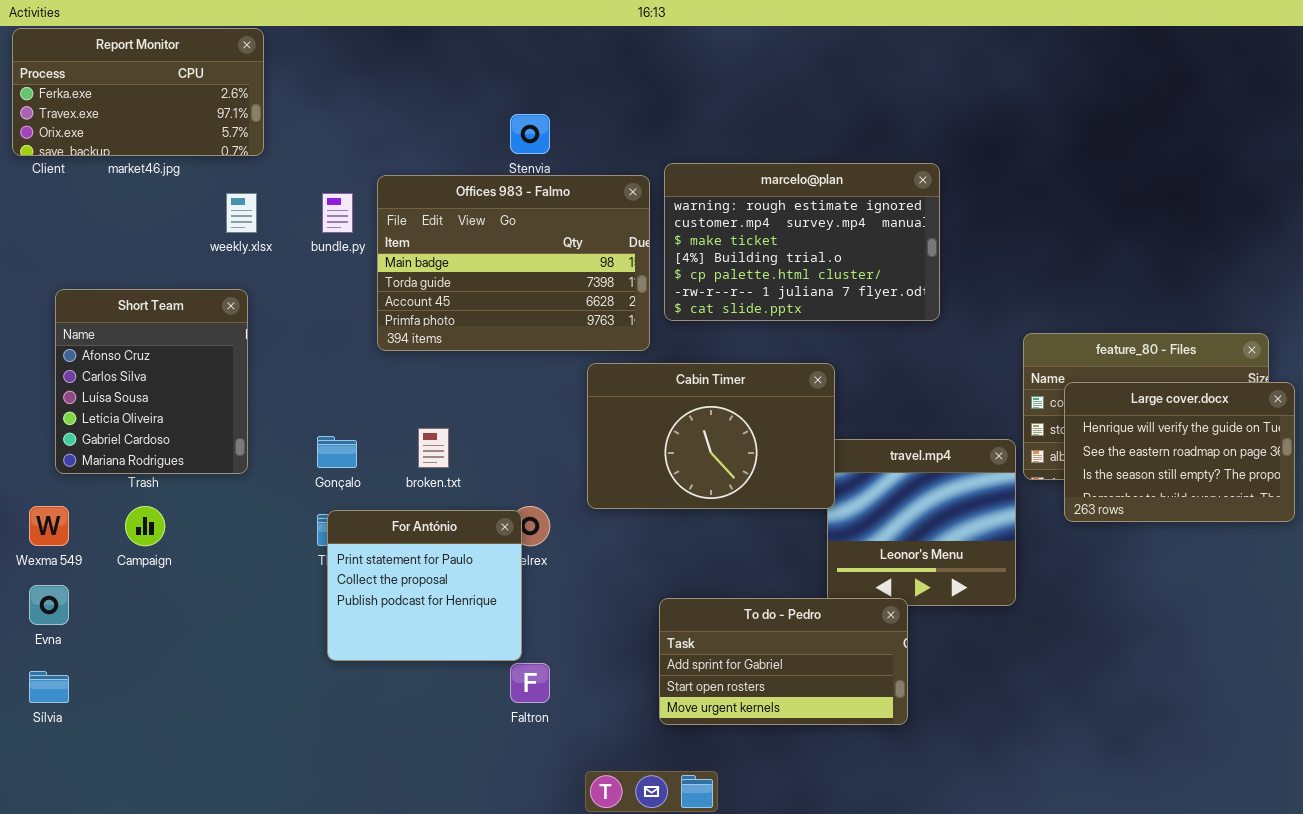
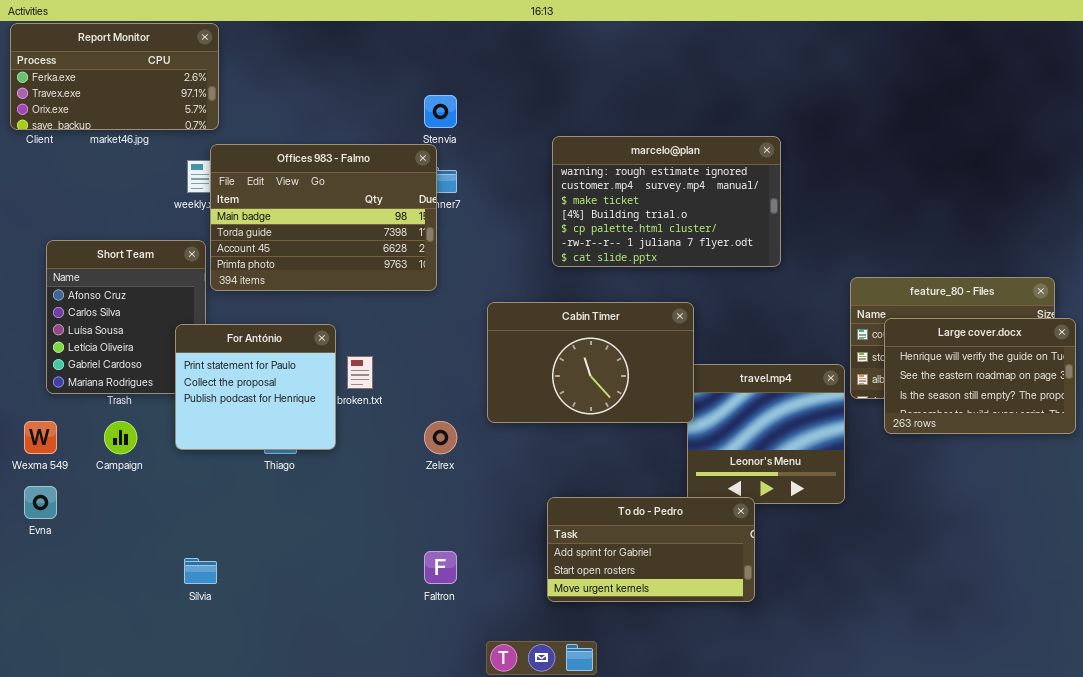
Offices 983 - Falmo: [377,175,650,351] -> [210,144,437,291], moved
For António: [327,510,522,661] -> [175,324,336,450], moved
Sílvia: [29,671,69,703] -> [184,558,217,584], moved

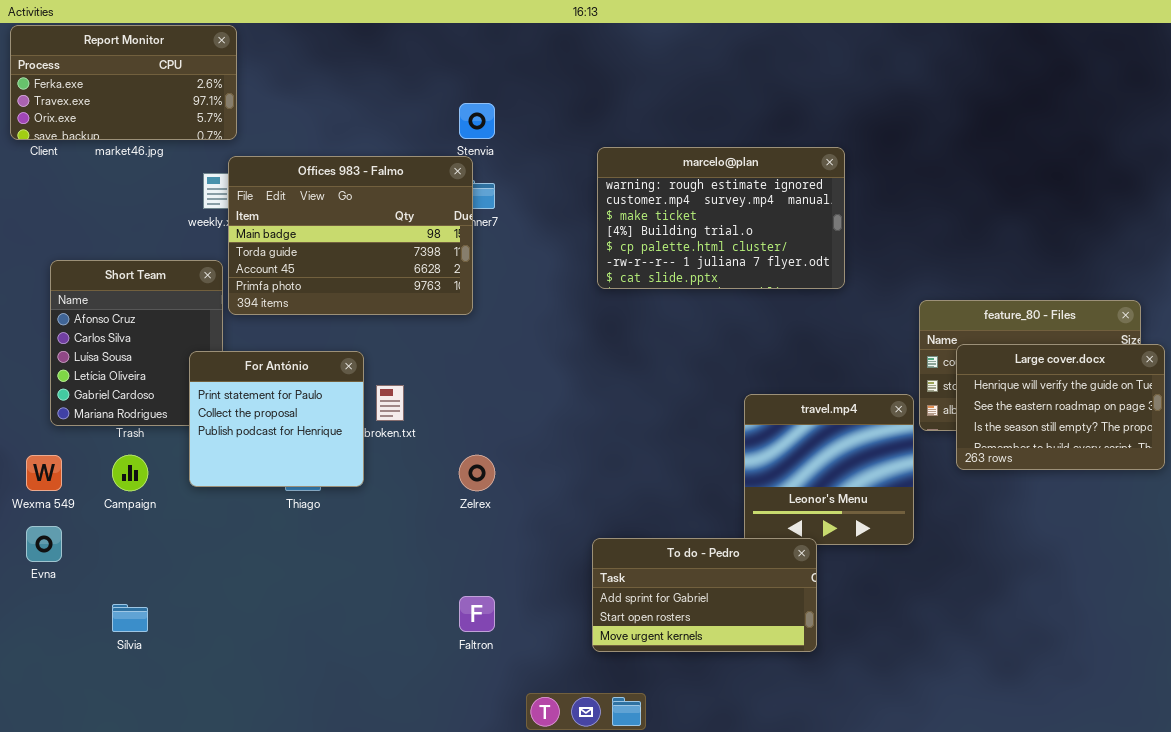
Cabin Timer: [487,302,694,423] -> none, closed
Sílvia: [184,558,217,584] -> [112,604,148,632], moved

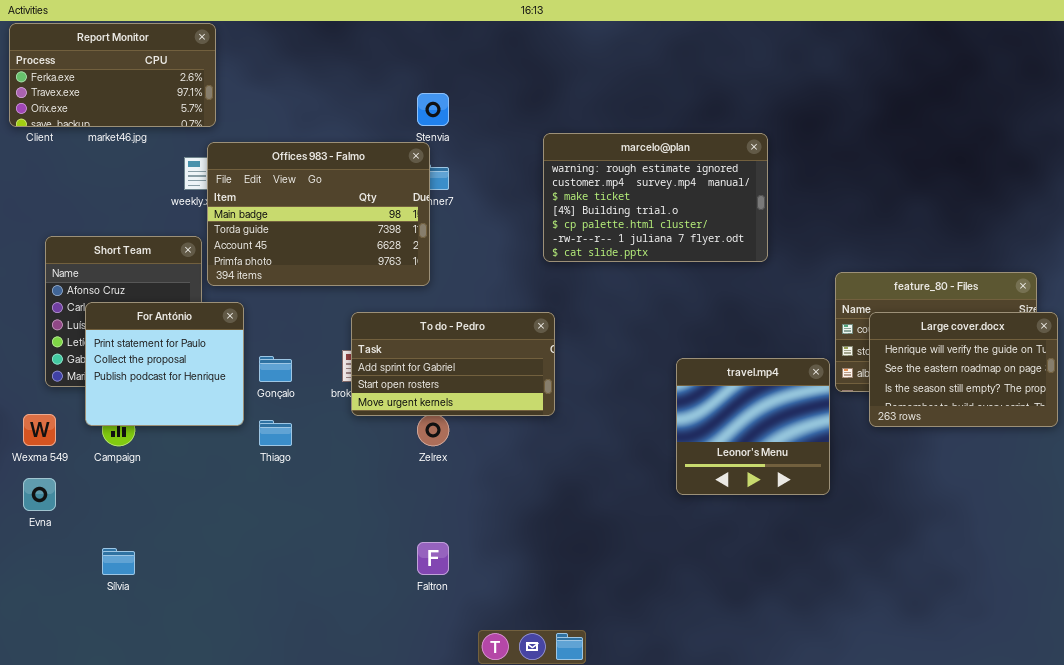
For António: [189,351,364,487] -> [85,302,244,426], moved
To do - Pedro: [592,538,817,652] -> [351,312,555,416], moved

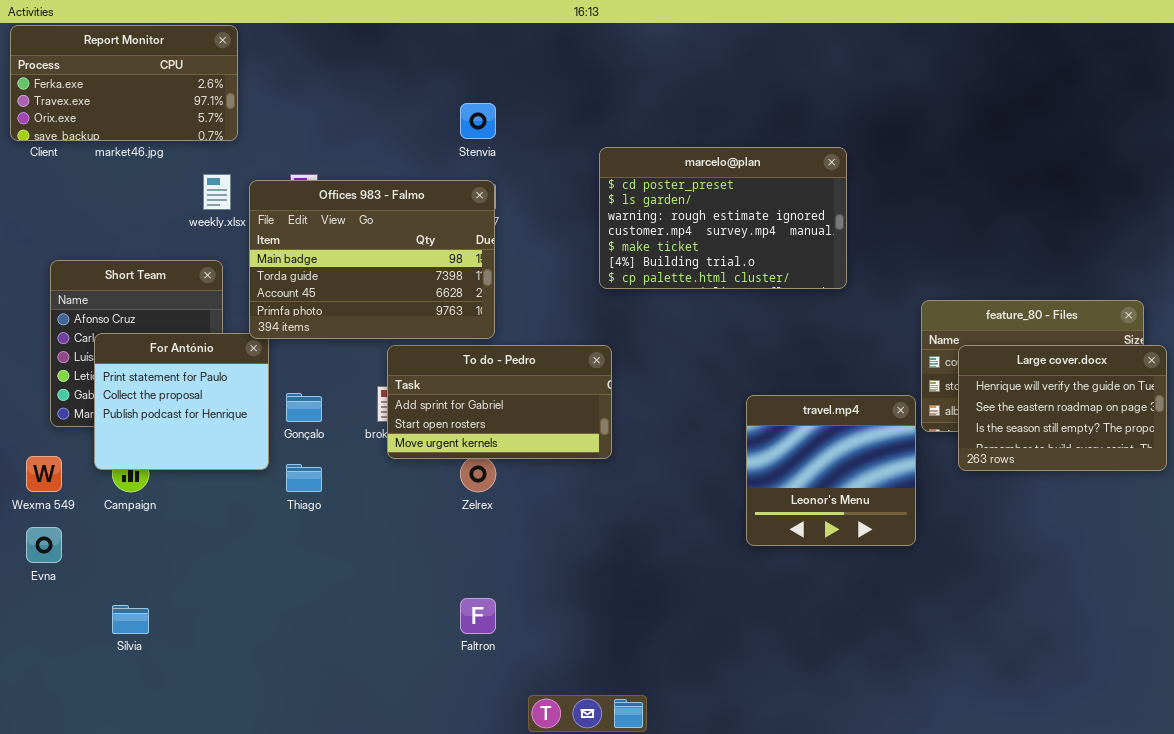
marcelo@plan: [543,133,768,262] -> [599,147,847,289], scrolled up 2 rows
Offices 983 - Falmo: [207,142,430,286] -> [249,180,495,339], moved

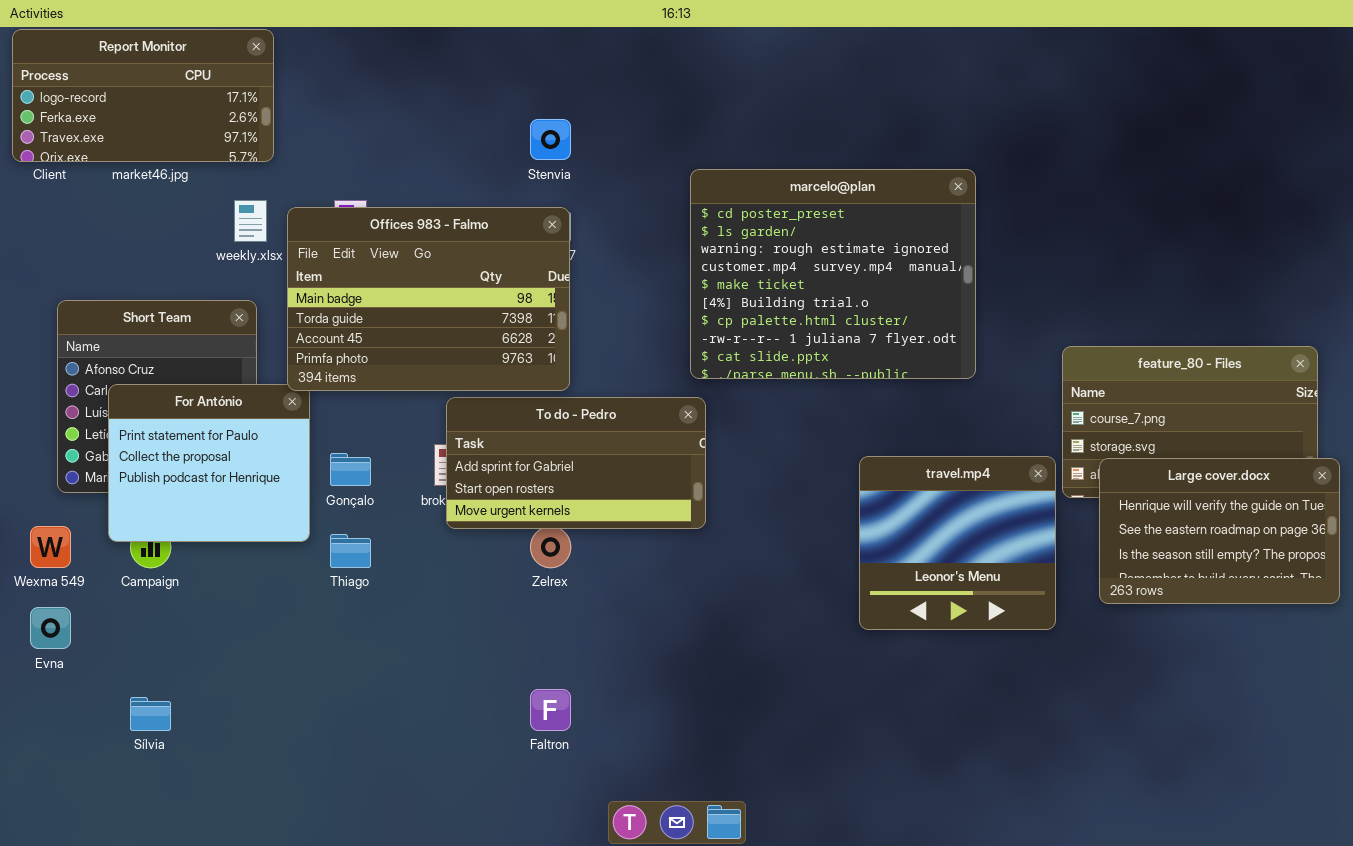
Report Monitor: [10,25,238,141] -> [12,29,274,162], scrolled up 1 row
marcelo@plan: [599,147,847,289] -> [690,169,976,379], resized
Large cover.docx: [958,345,1167,471] -> [1099,458,1340,604], moved

